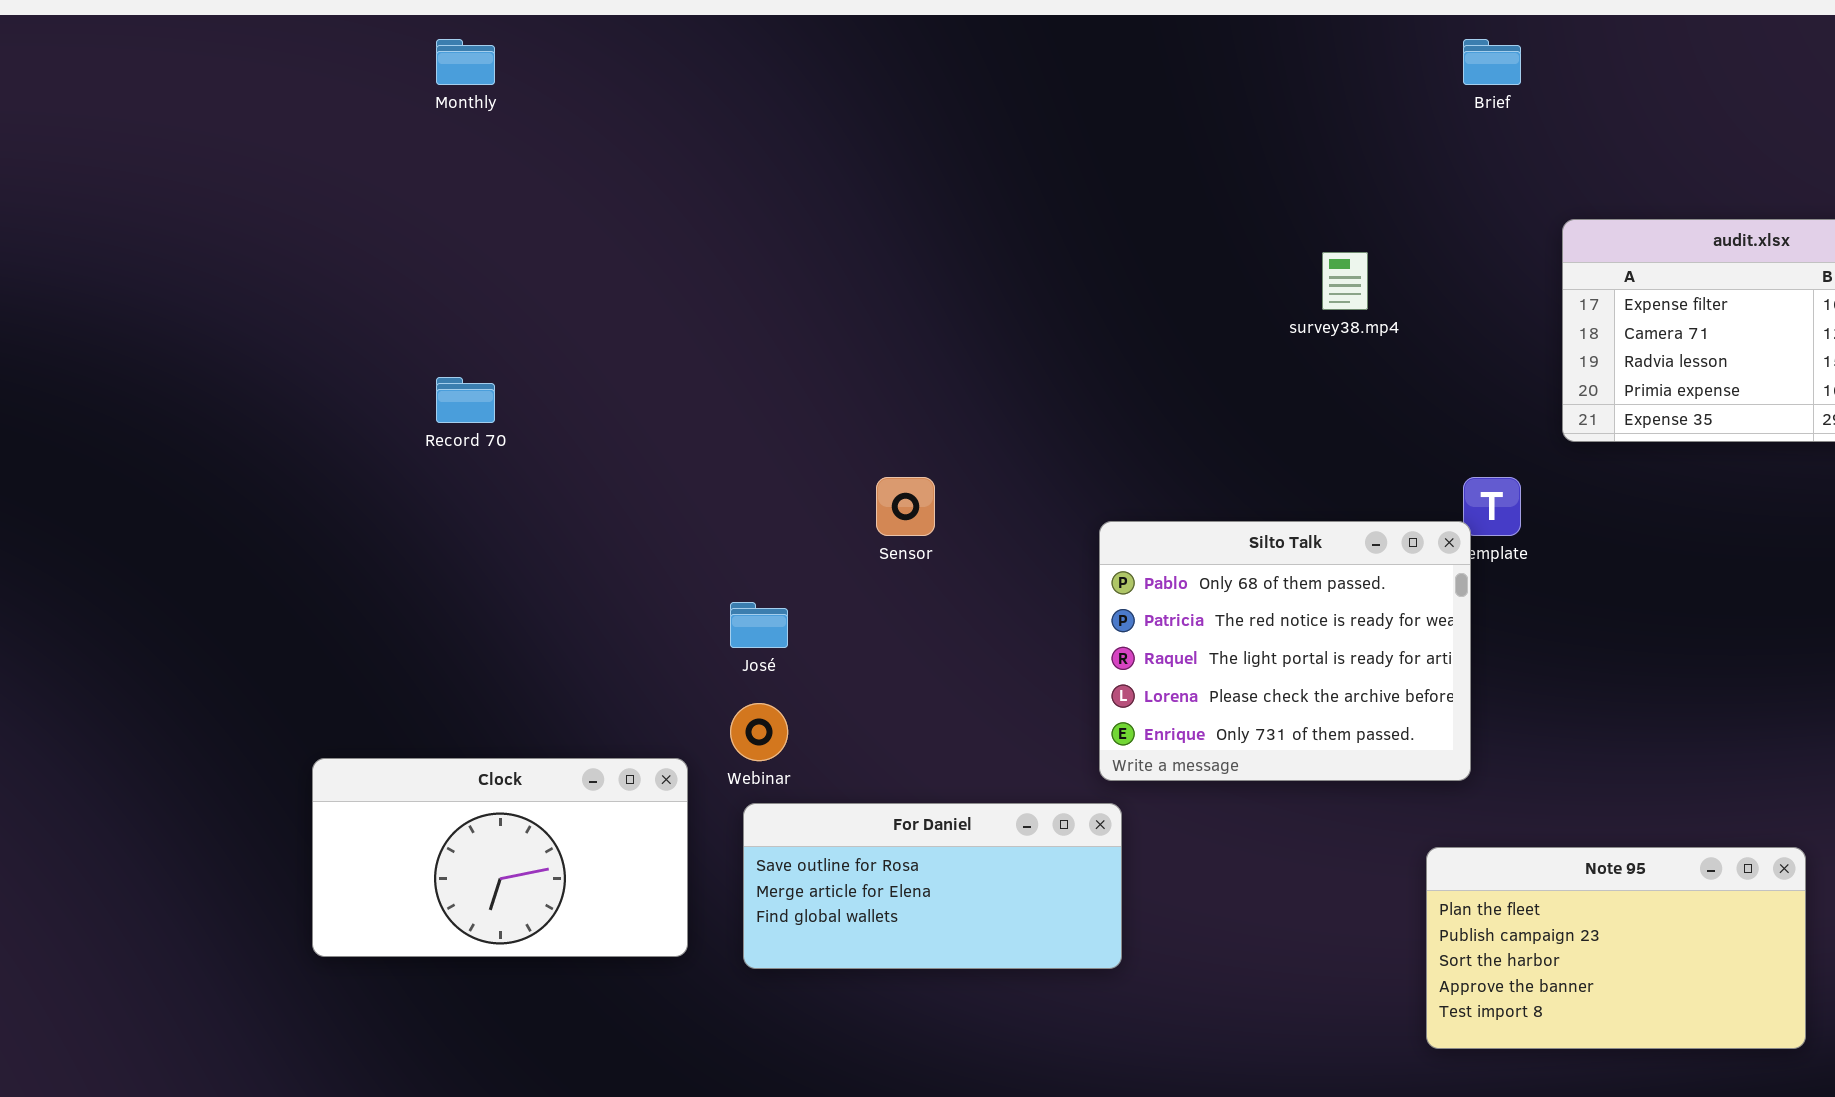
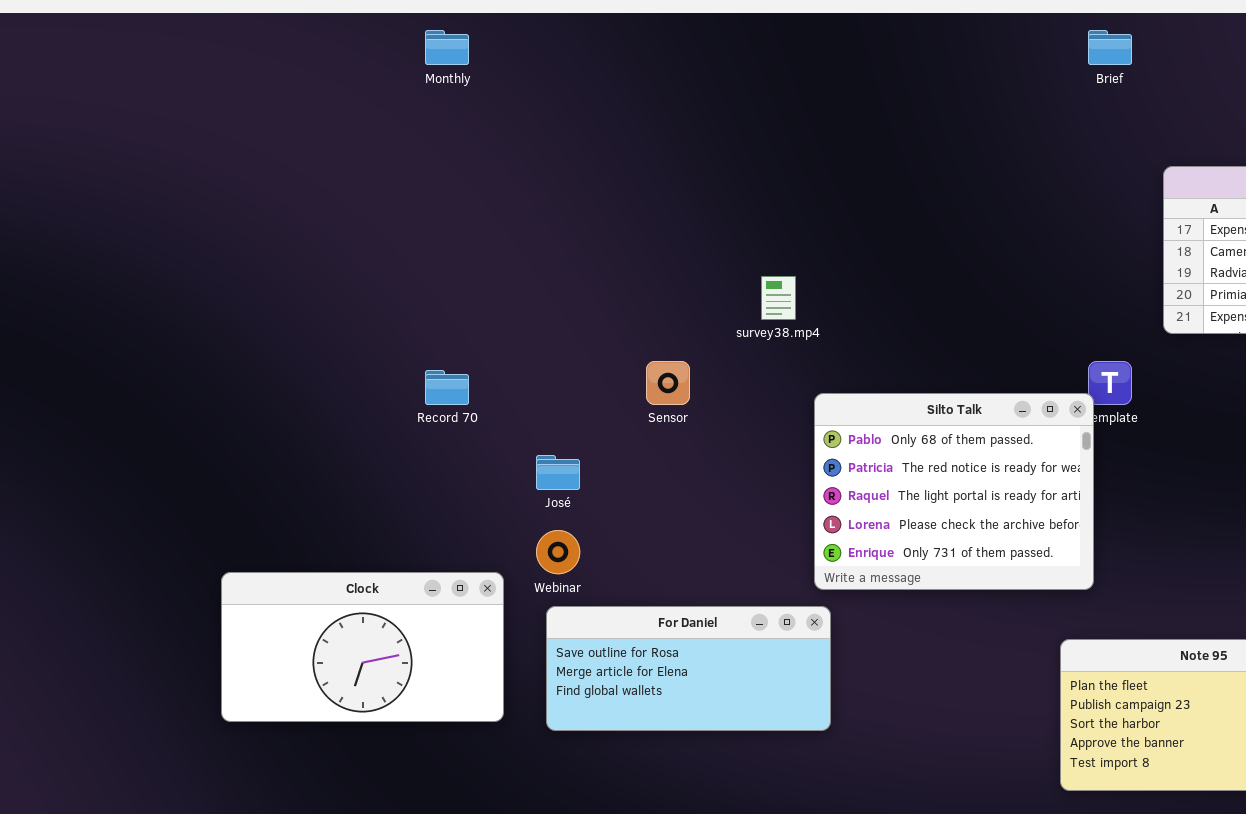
Monthly: [436,39,495,85] -> [425,30,469,65], moved
survey38.mp4: [1322,252,1368,310] -> [761,276,796,320], moved
Record 70: [436,377,495,423] -> [425,370,469,405], moved

